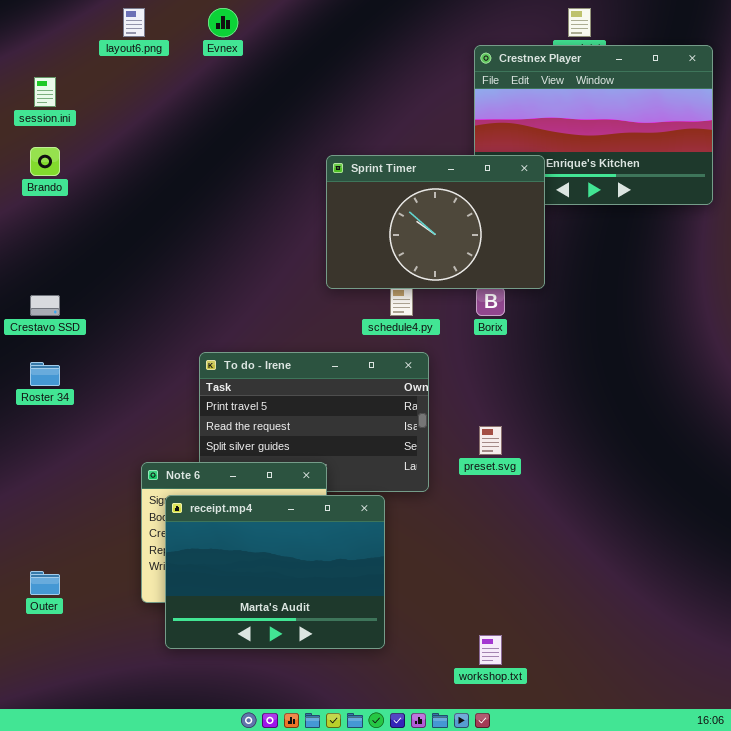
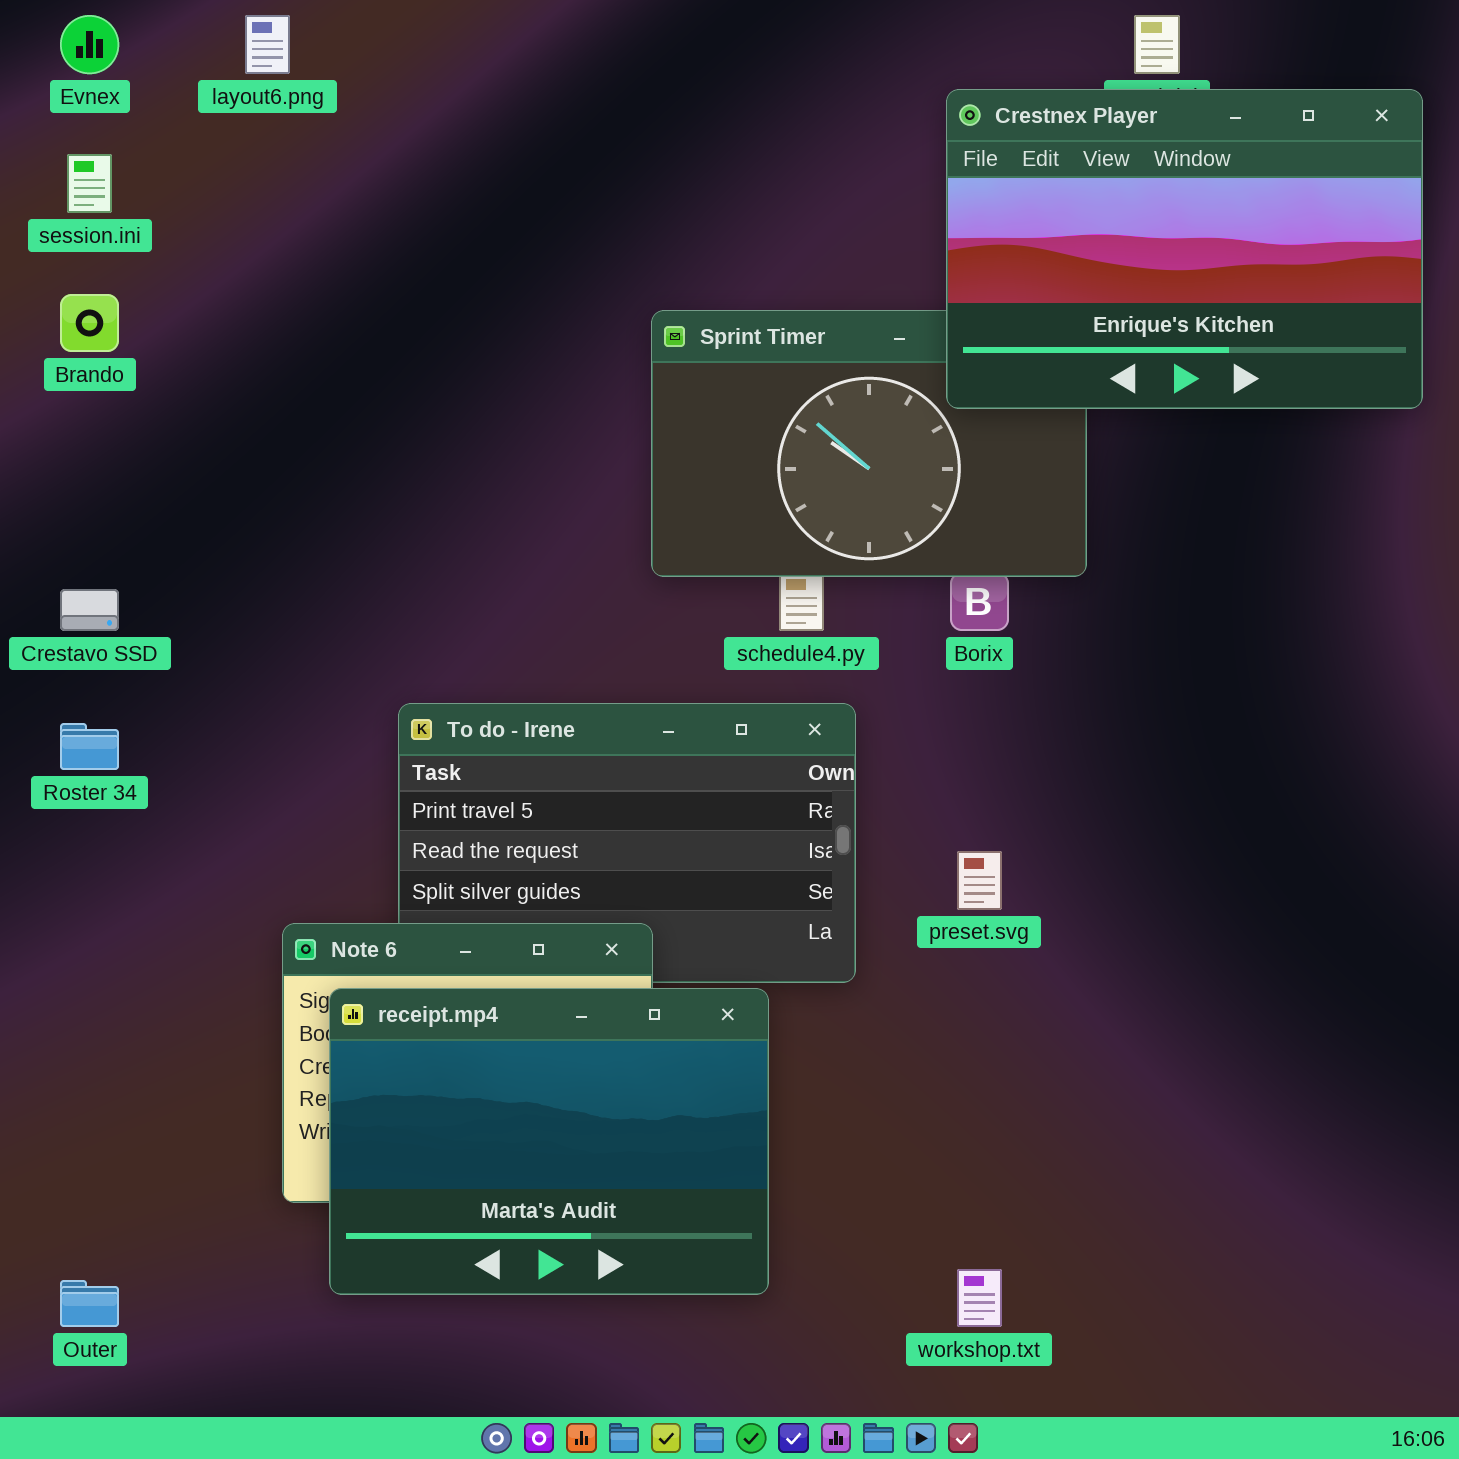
Evnex: [208,8,238,37] -> [60,15,119,74], moved
Crestnex Player: [474,45,713,205] -> [946,89,1423,409], raised
Outer: [30,571,60,595] -> [60,1280,119,1327], moved

